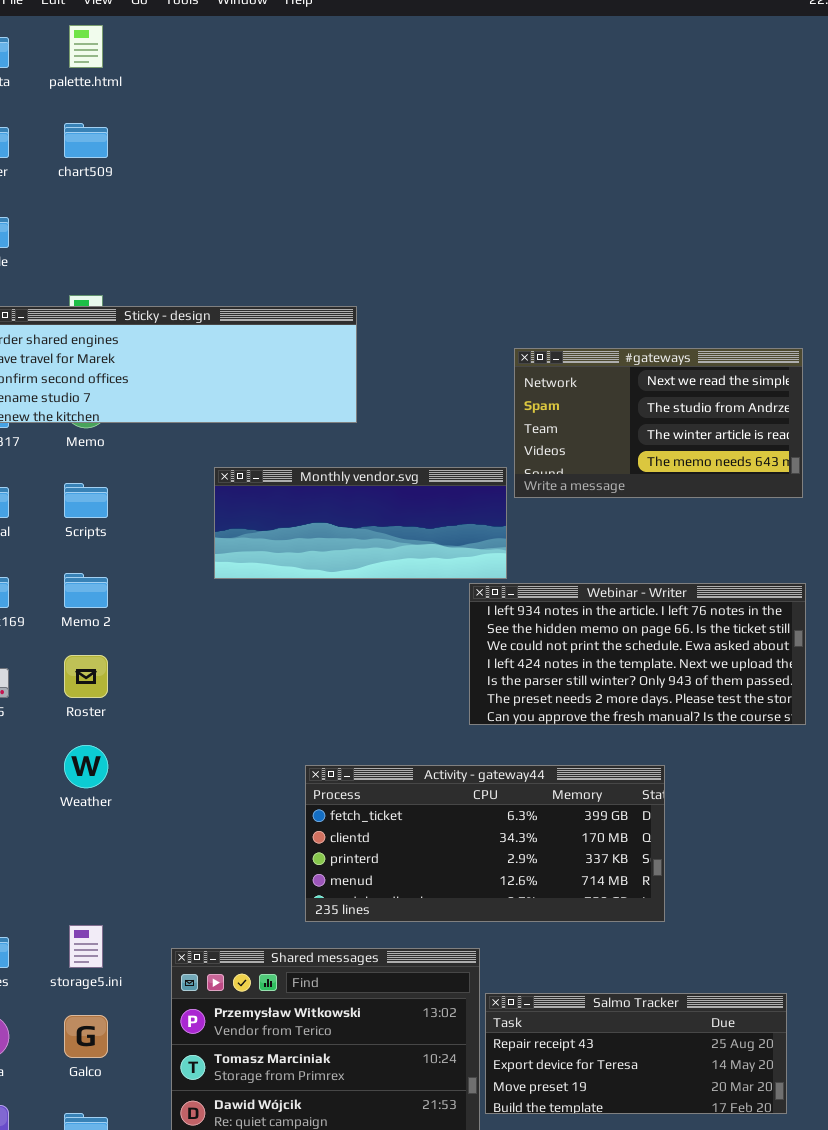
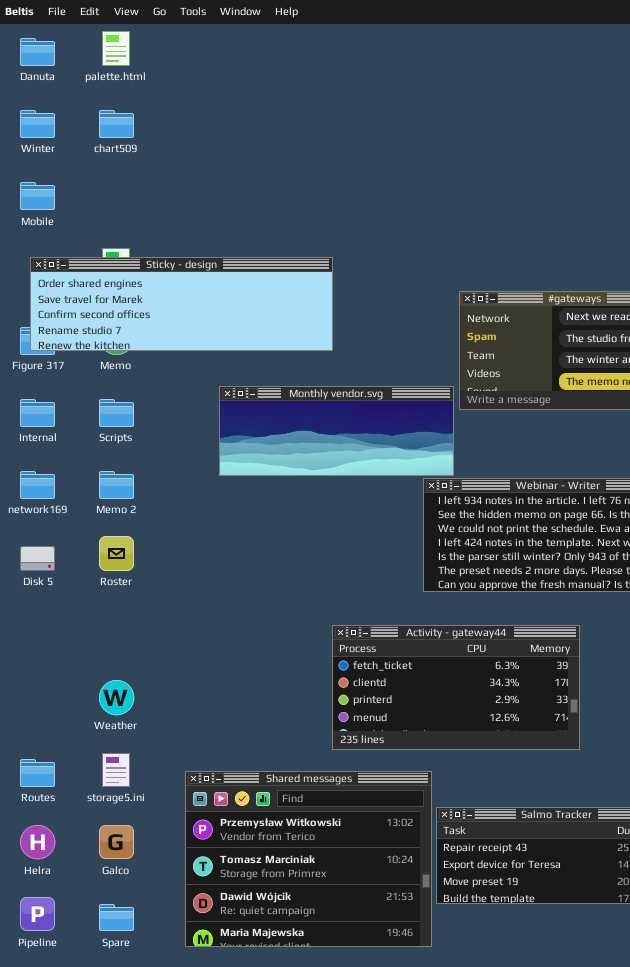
Weather: [64,745,108,788] -> [99,680,134,715], moved
Activity - gateway44: [305,765,665,922] -> [332,625,580,750], resized

